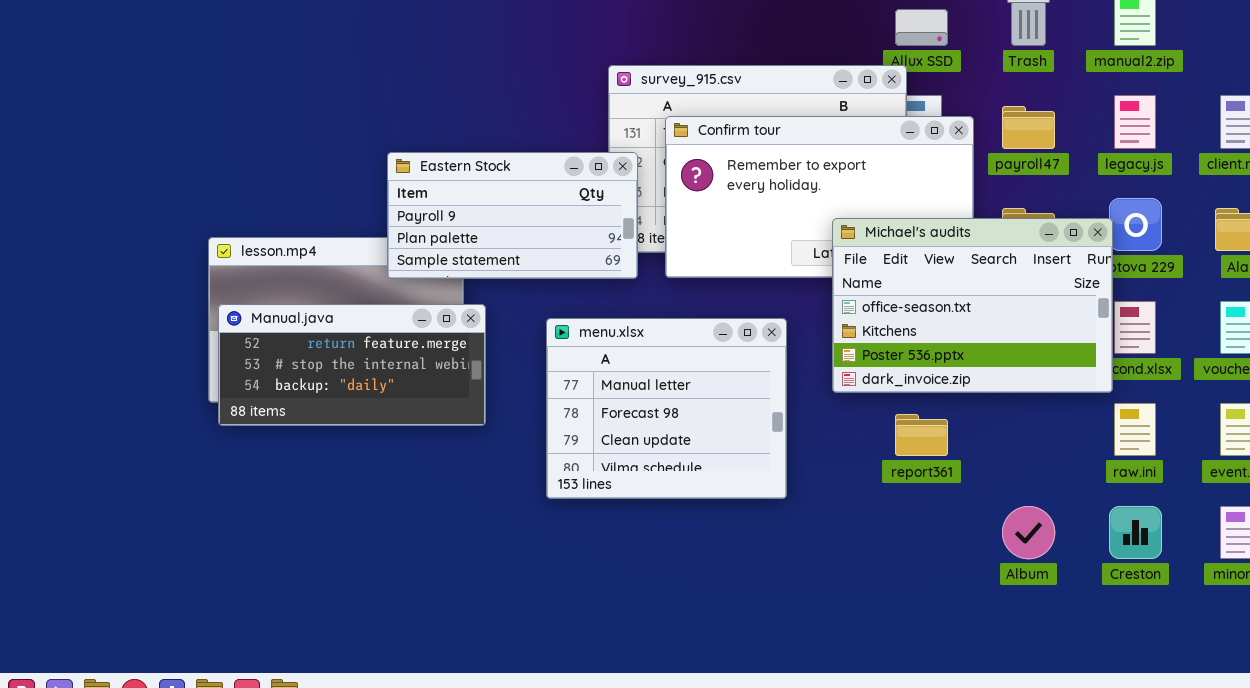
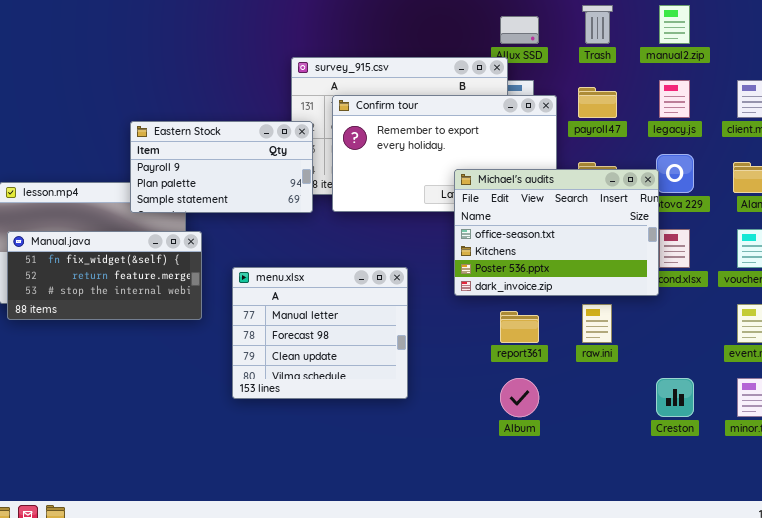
Manual.java: [218,304,486,426] -> [7,231,202,320], scrolled up 1 row
menu.xlsx: [546,318,787,499] -> [232,267,408,399], moved
raw.ini: [1114,403,1156,456] -> [582,304,612,343], moved
Album: [1002,506,1055,559] -> [500,378,539,417], moved

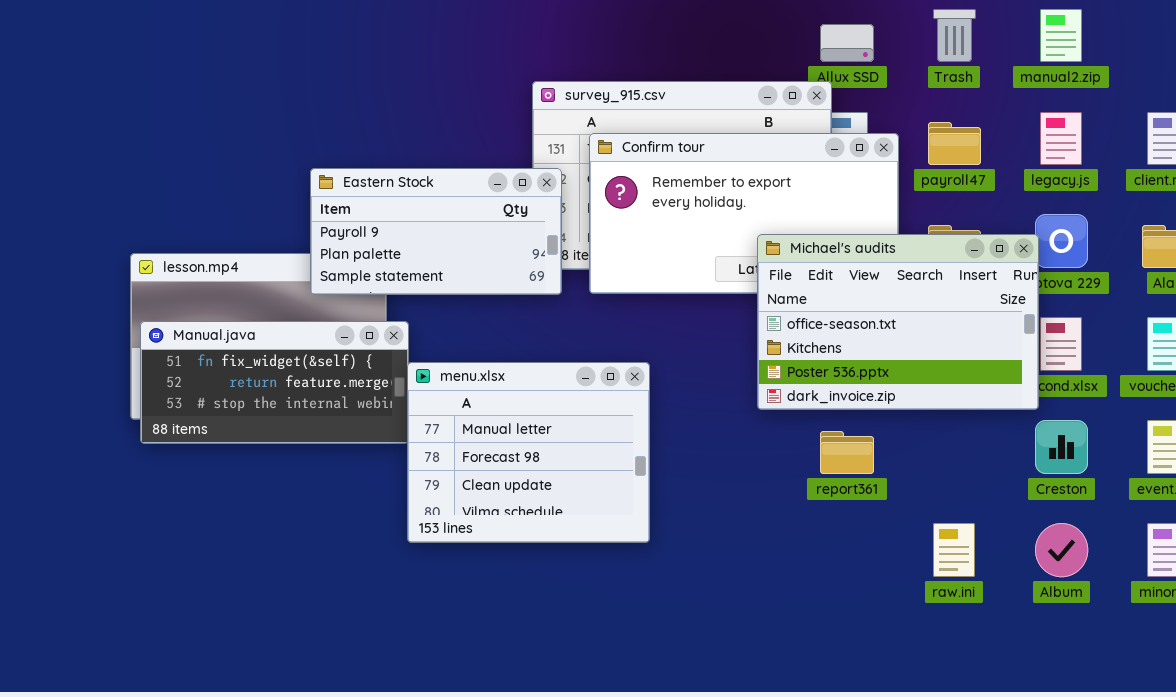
menu.xlsx: [232,267,408,399] -> [407,362,650,543], moved
raw.ini: [582,304,612,343] -> [933,523,975,577], moved
Album: [500,378,539,417] -> [1035,523,1088,577], moved
Creston: [656,378,694,417] -> [1035,420,1088,474], moved

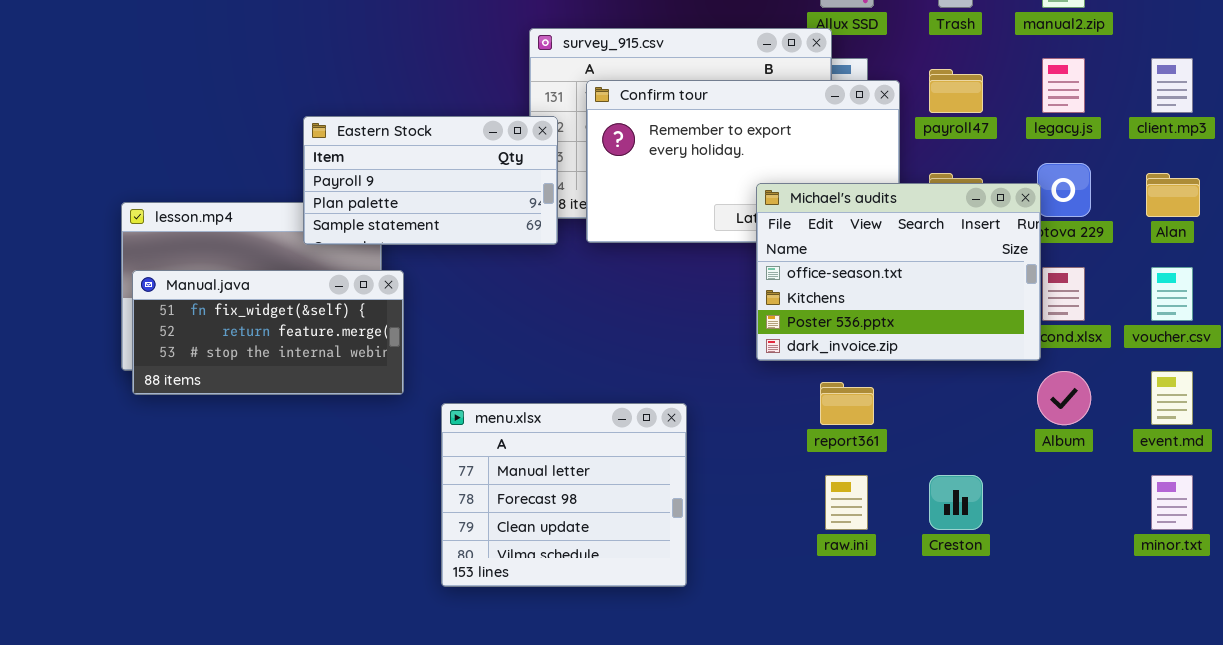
menu.xlsx: [407,362,650,543] -> [441,403,687,587], moved
Creston: [1035,420,1088,474] -> [929,475,983,530], moved
raw.ini: [933,523,975,577] -> [825,475,868,530], moved
Album: [1035,523,1088,577] -> [1037,371,1091,425], moved

